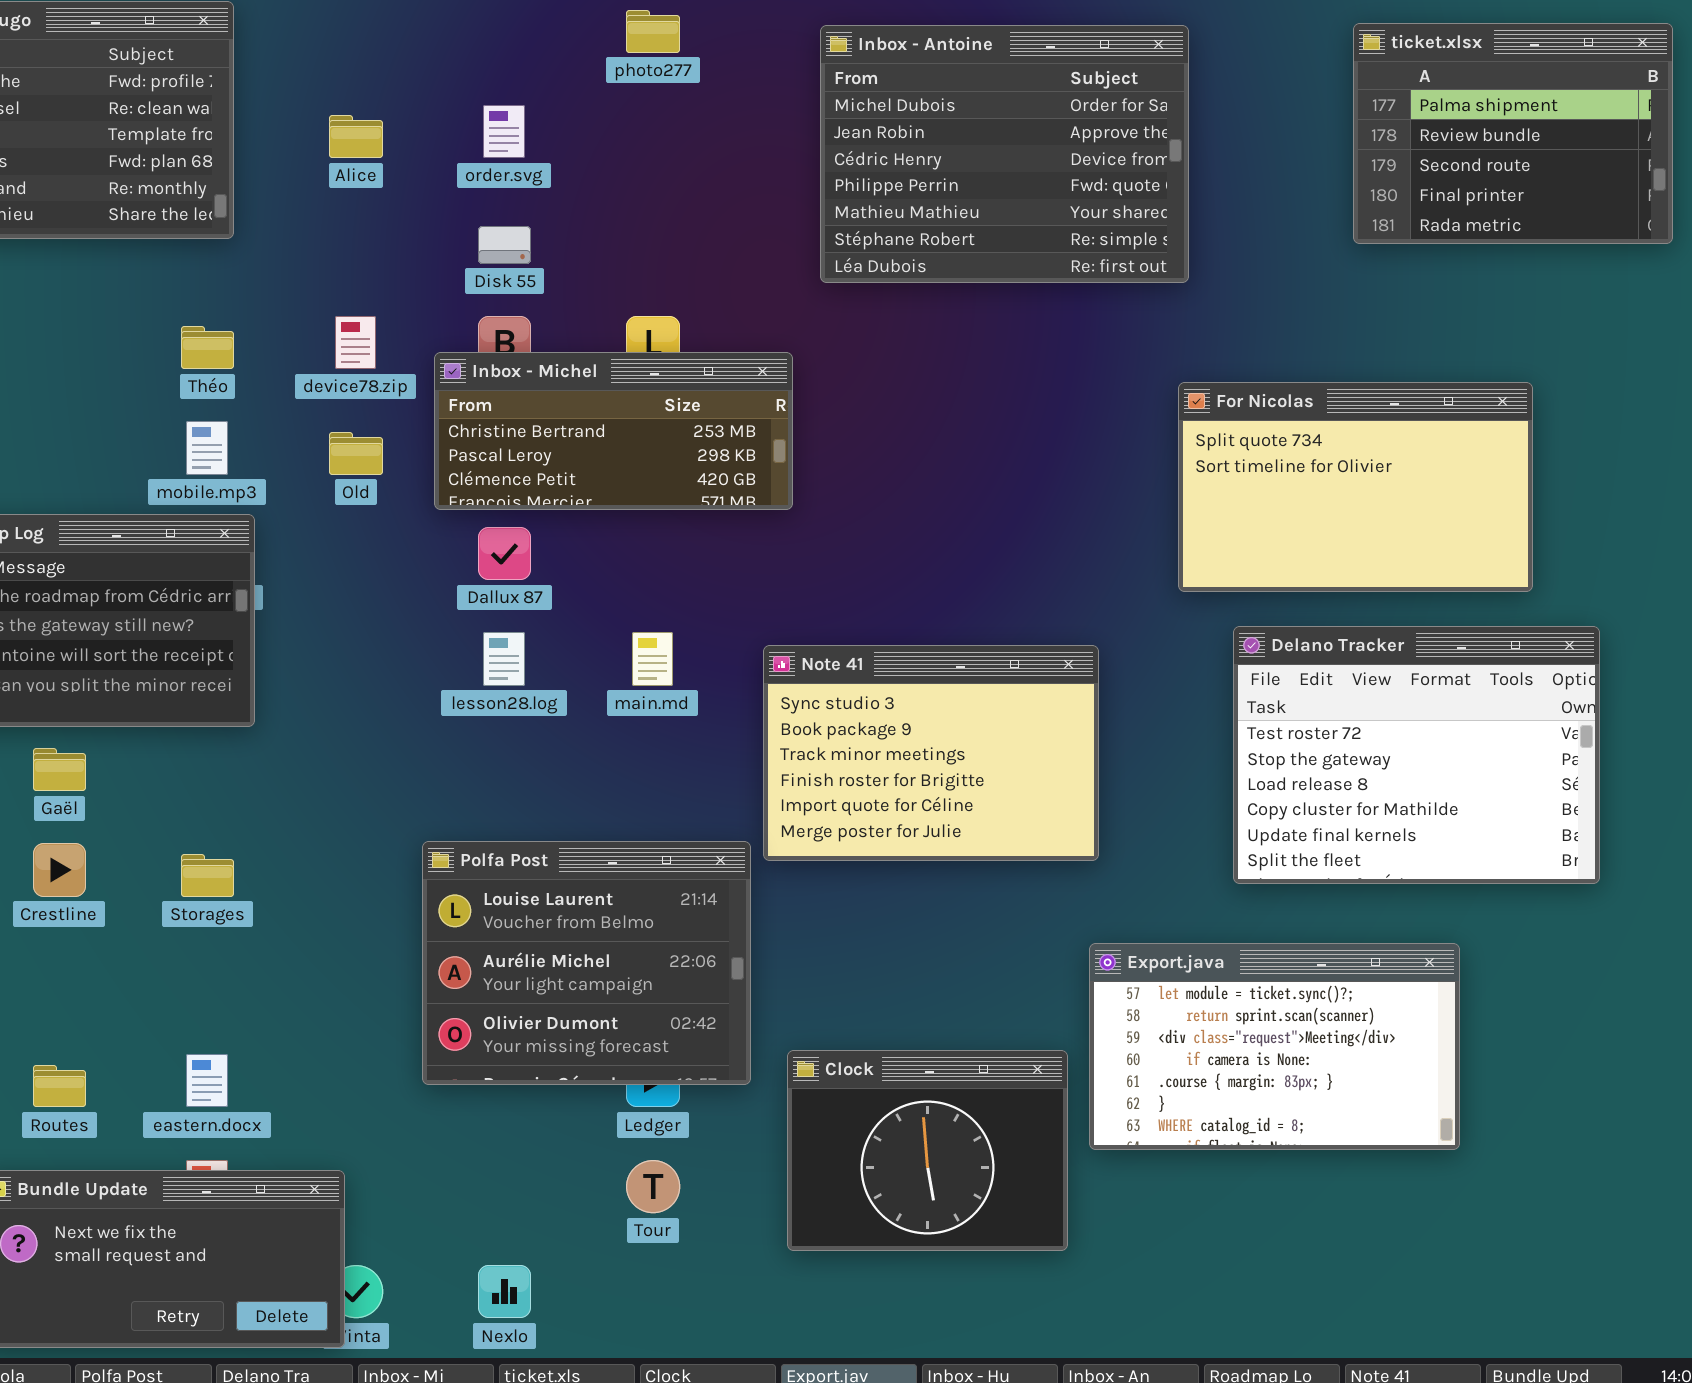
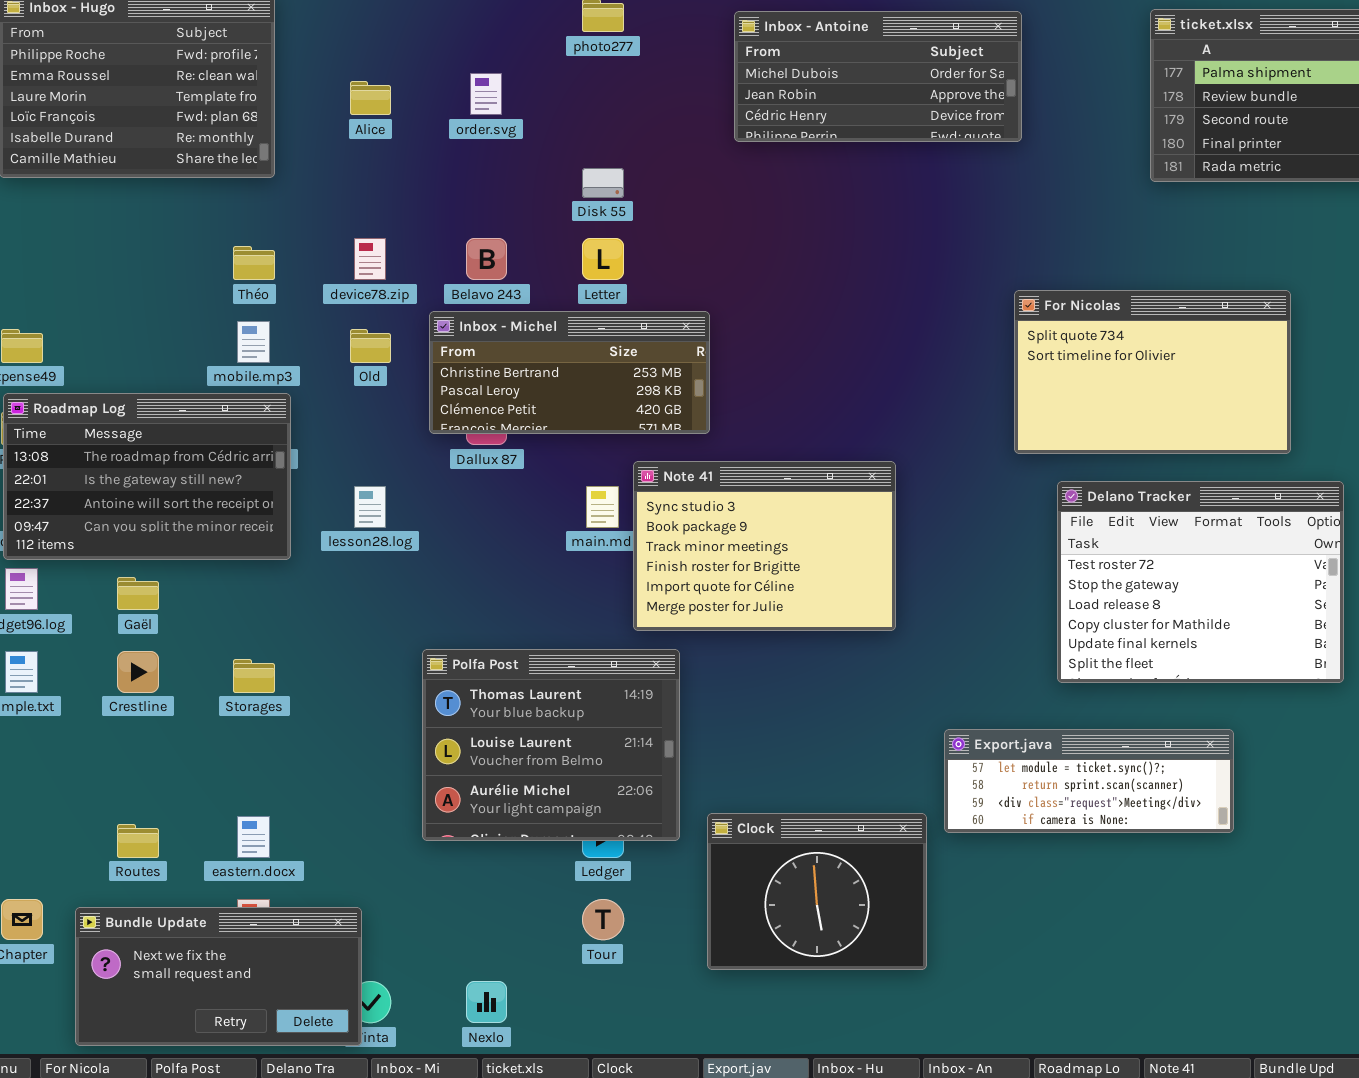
Inbox - Antoine: [820,25,1189,283] -> [734,11,1022,142], resized
Disk 55: [478,226,531,264] -> [582,168,624,198], moved
Inbox - Michel: [434,352,793,510] -> [429,311,710,434], moved
lesson28.log: [483,632,525,686] -> [354,486,386,528], moved
Note 41: [763,645,1099,861] -> [633,461,896,631], moved
Polfa Post: [422,841,751,1085] -> [422,649,680,841], scrolled up 1 row
Export.java: [1089,943,1460,1150] -> [944,729,1234,833], resized

